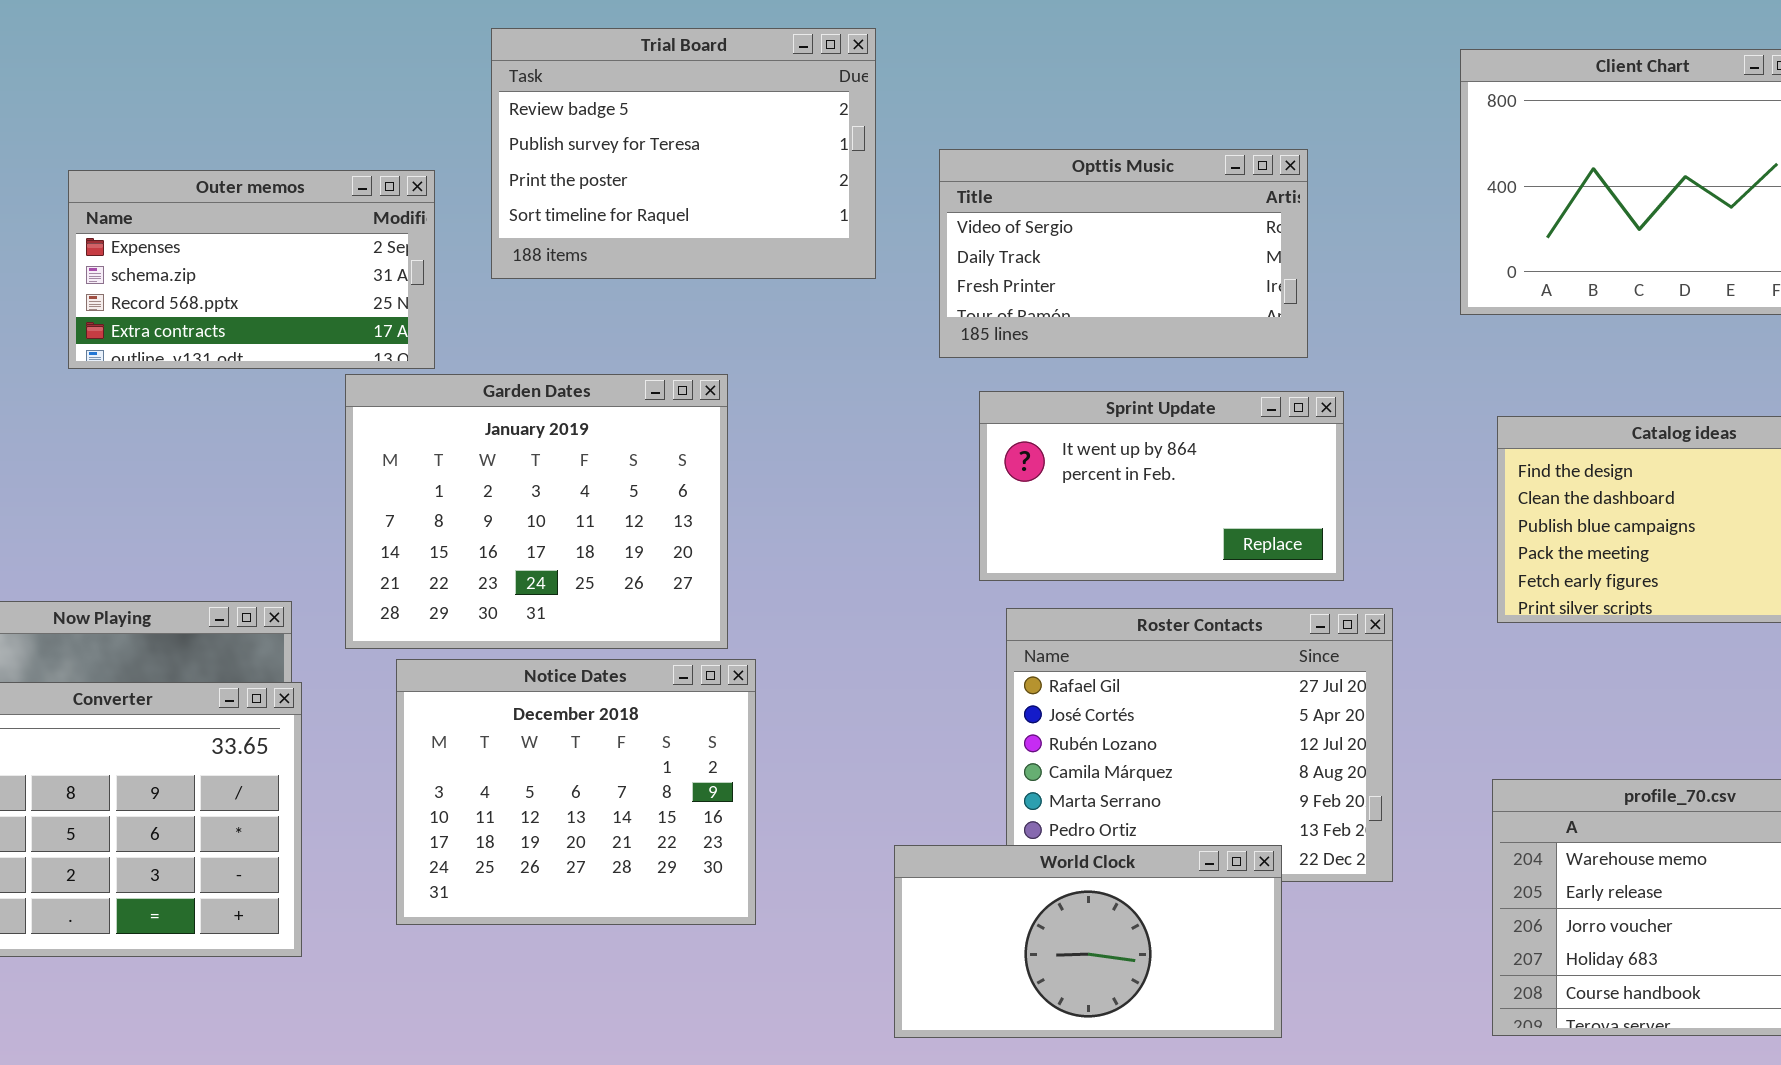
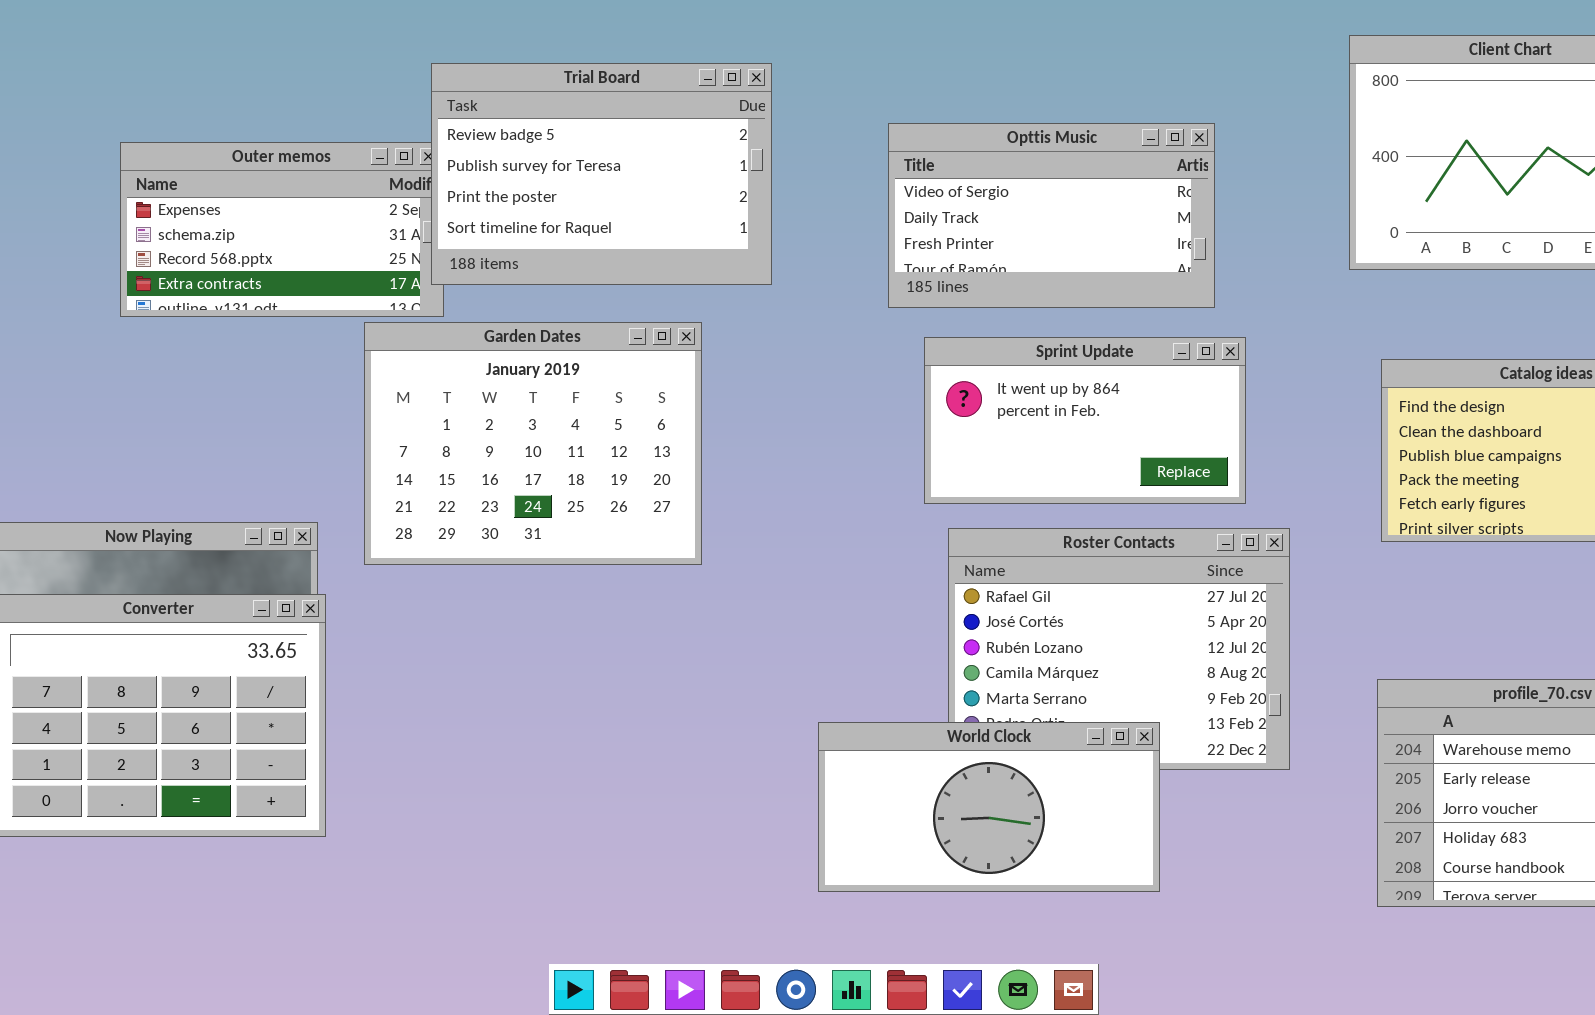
Trial Board: [491,28,876,279] -> [431,63,772,285], moved
Notice Dates: [396,659,756,925] -> none, closed
World Clock: [894,845,1282,1038] -> [818,722,1160,892], moved

